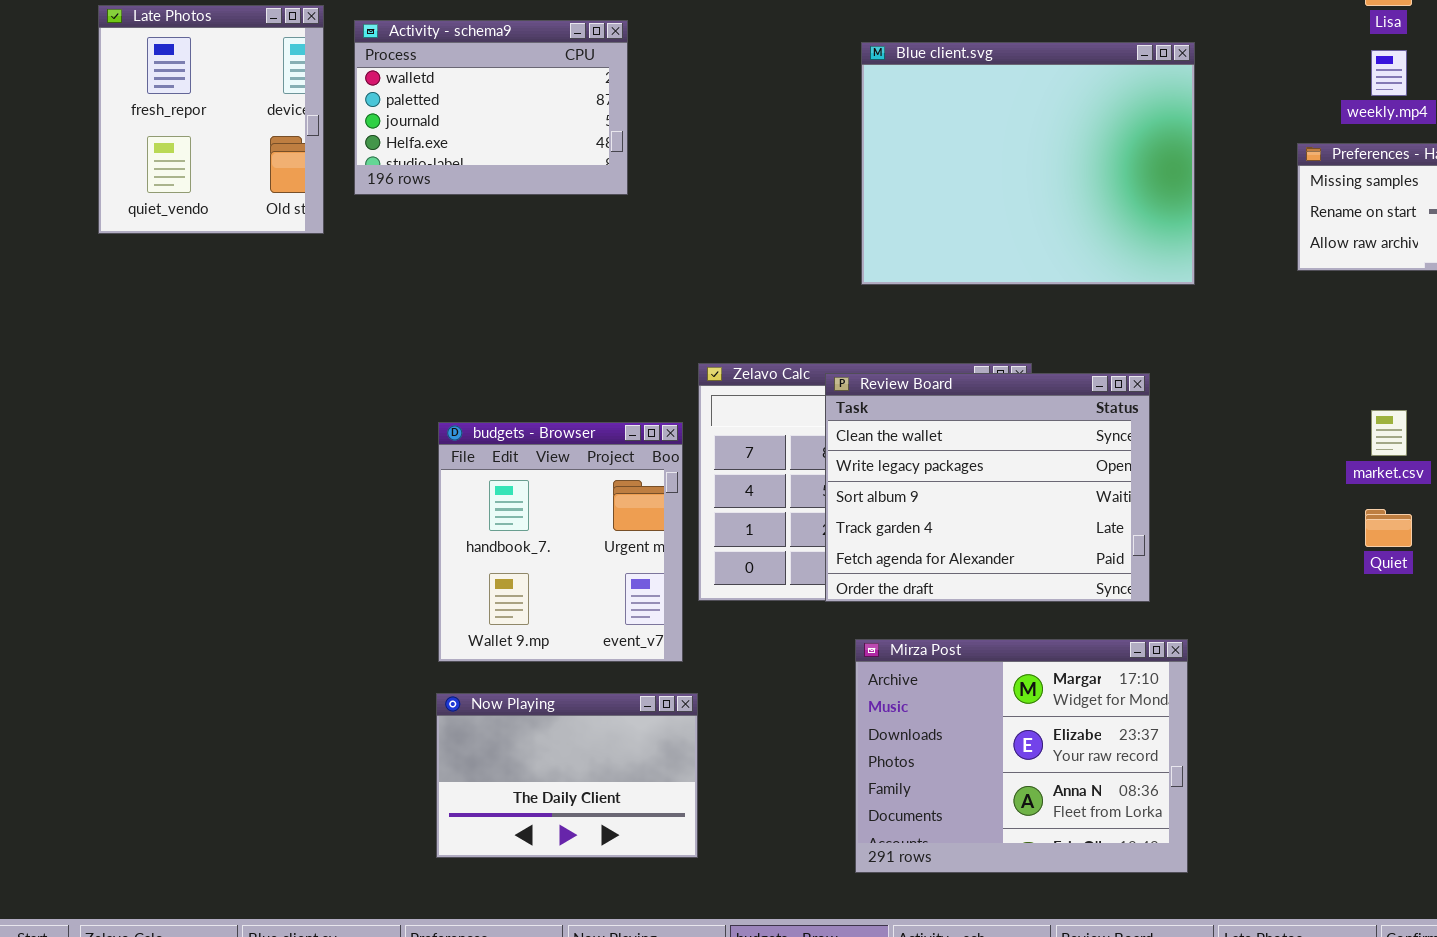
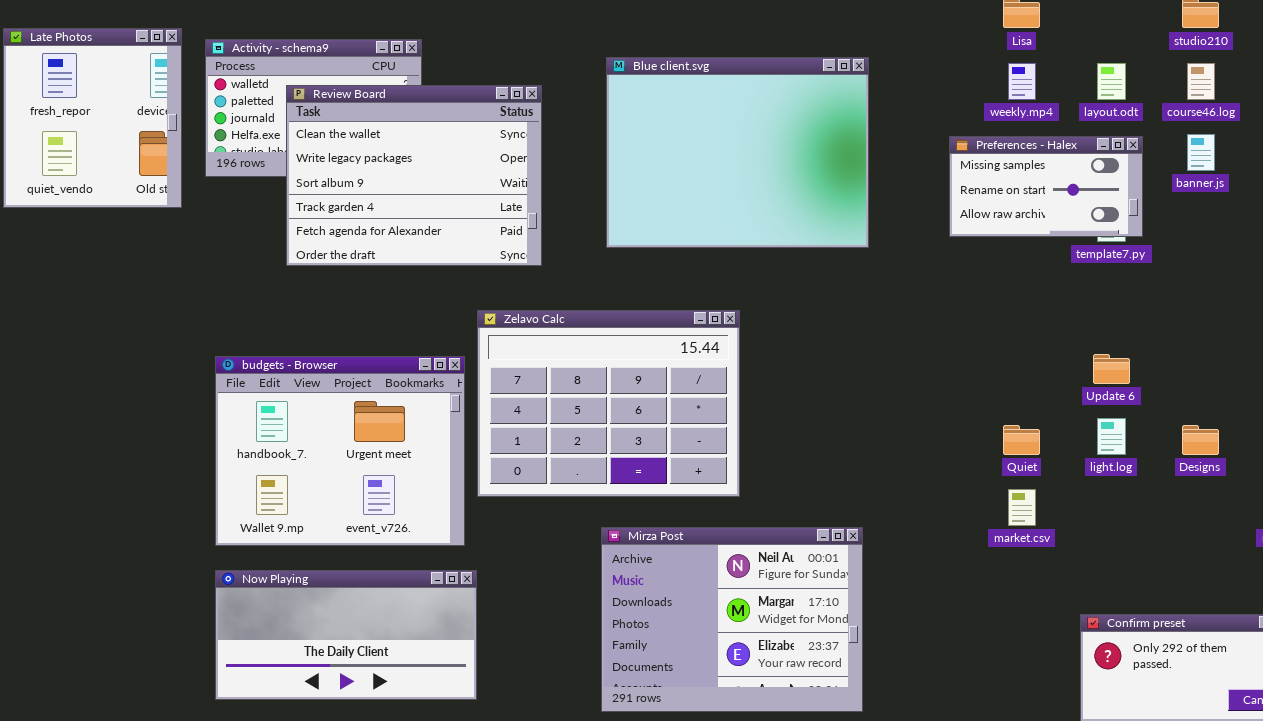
Review Board: [825,373,1150,602] -> [286,85,542,266], moved
market.csv: [1371,410,1407,456] -> [1008,489,1036,526], moved
budgets - Browser: [438,422,683,662] -> [215,356,465,546], resized
Mirza Post: [855,639,1188,873] -> [601,527,863,712], scrolled up 1 row
Now Playing: [436,693,698,858] -> [215,570,477,700], resized

